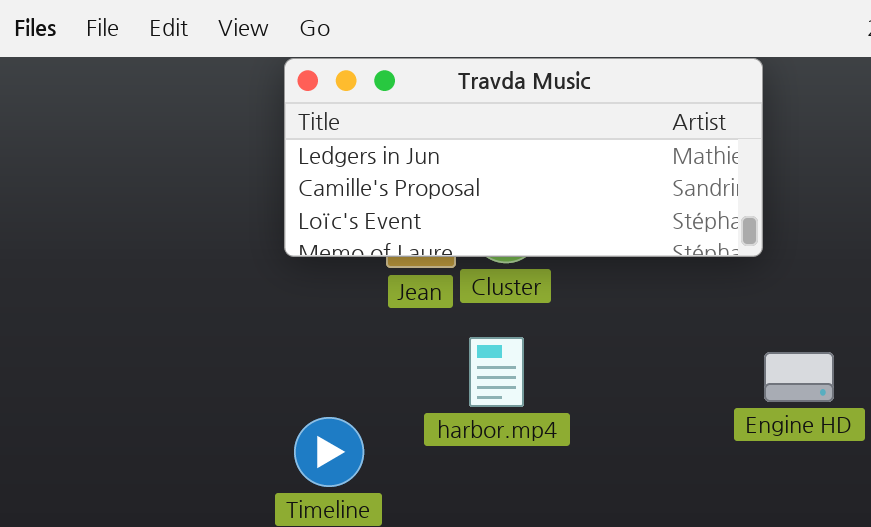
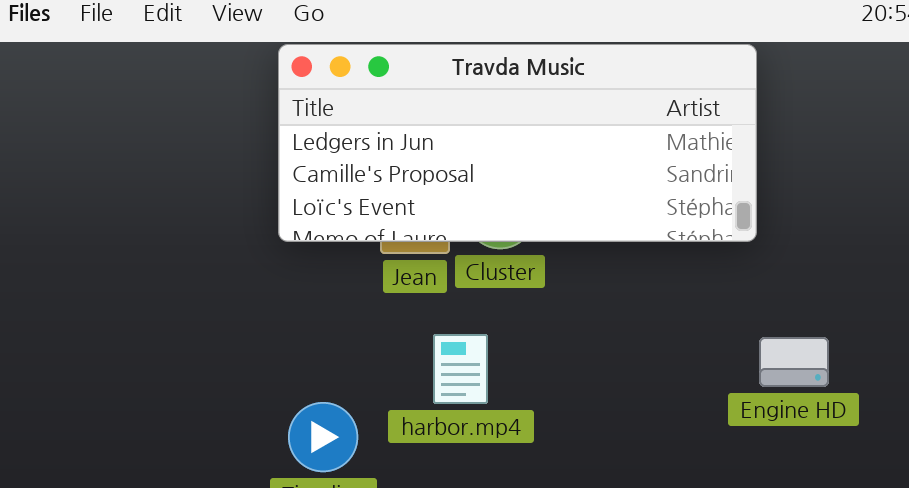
harbor.mp4: [469,337,524,407] -> [433,334,488,404], moved

